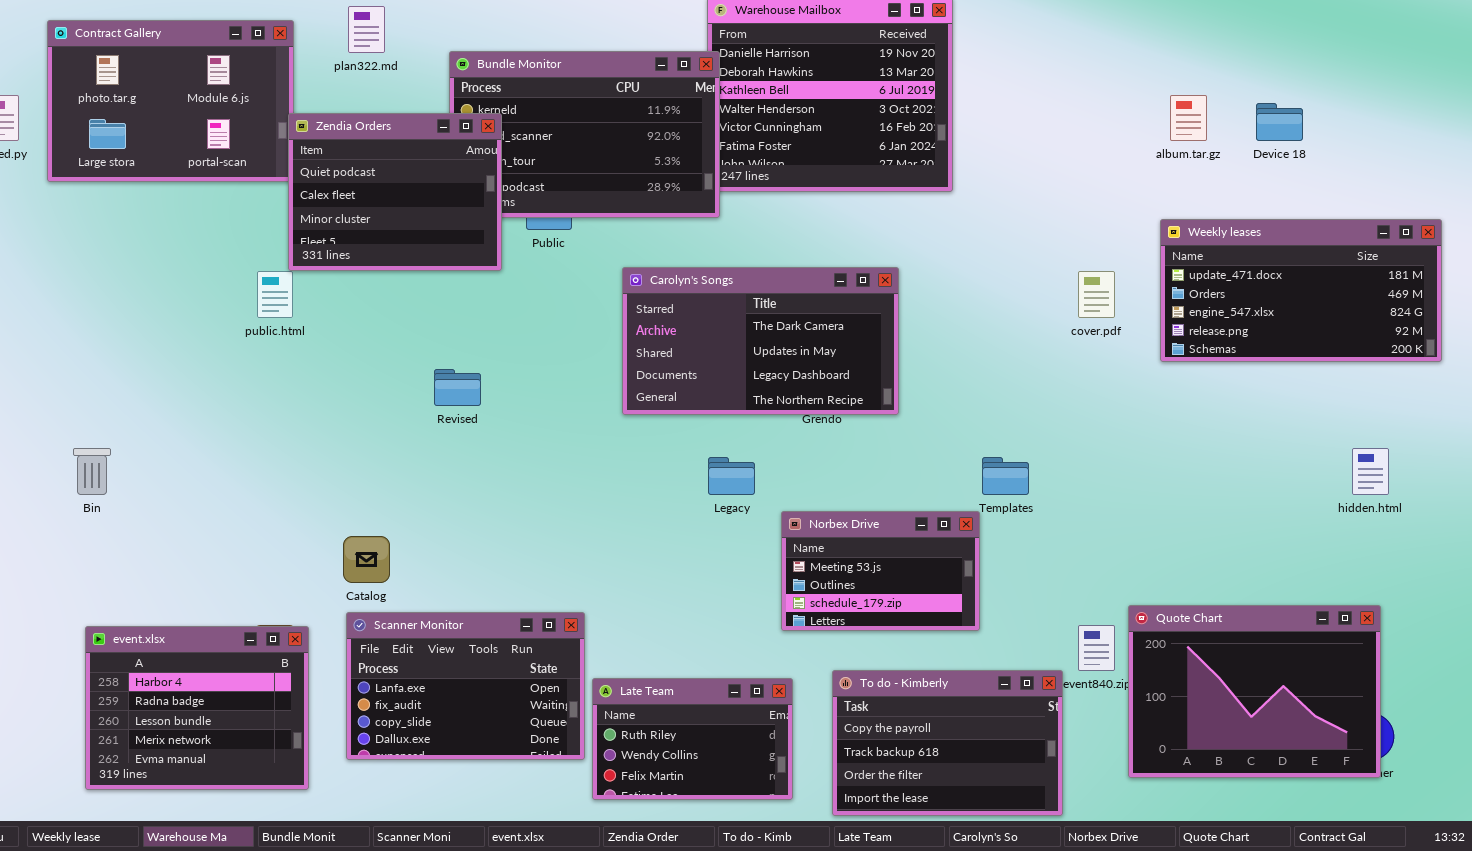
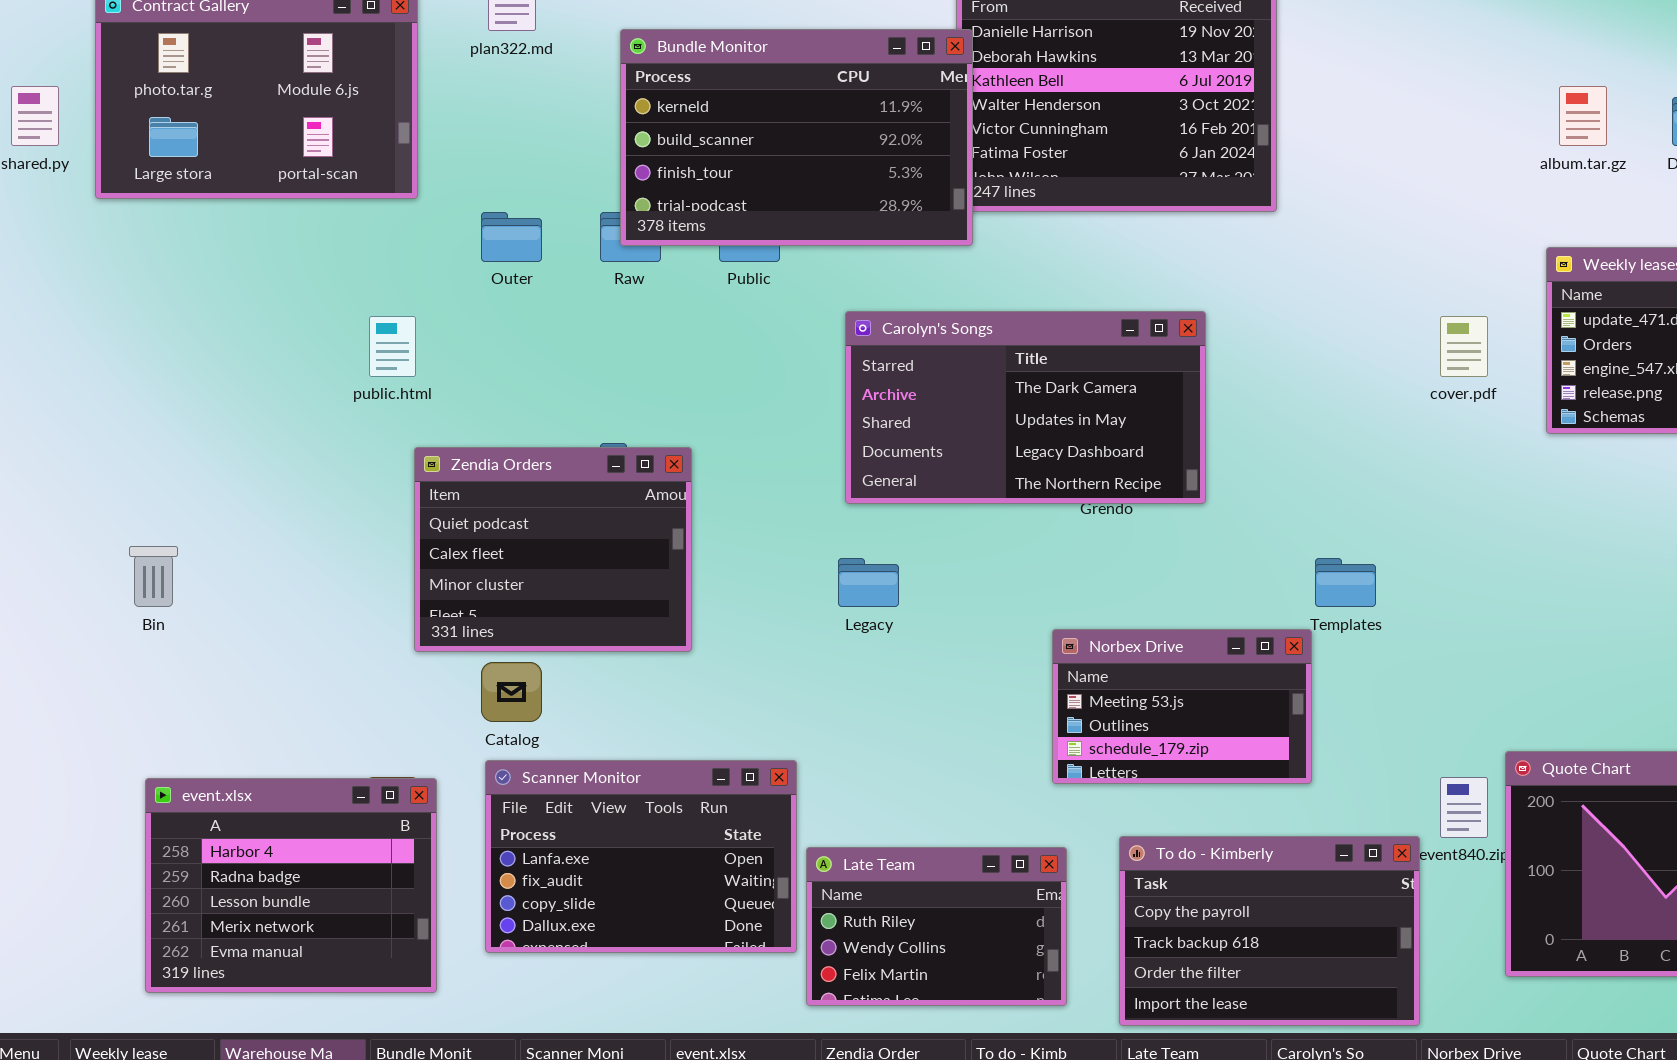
Zendia Orders: [288,113,502,271] -> [414,447,692,652], moved
Legacy: [708,457,755,495] -> [838,558,899,607], moved

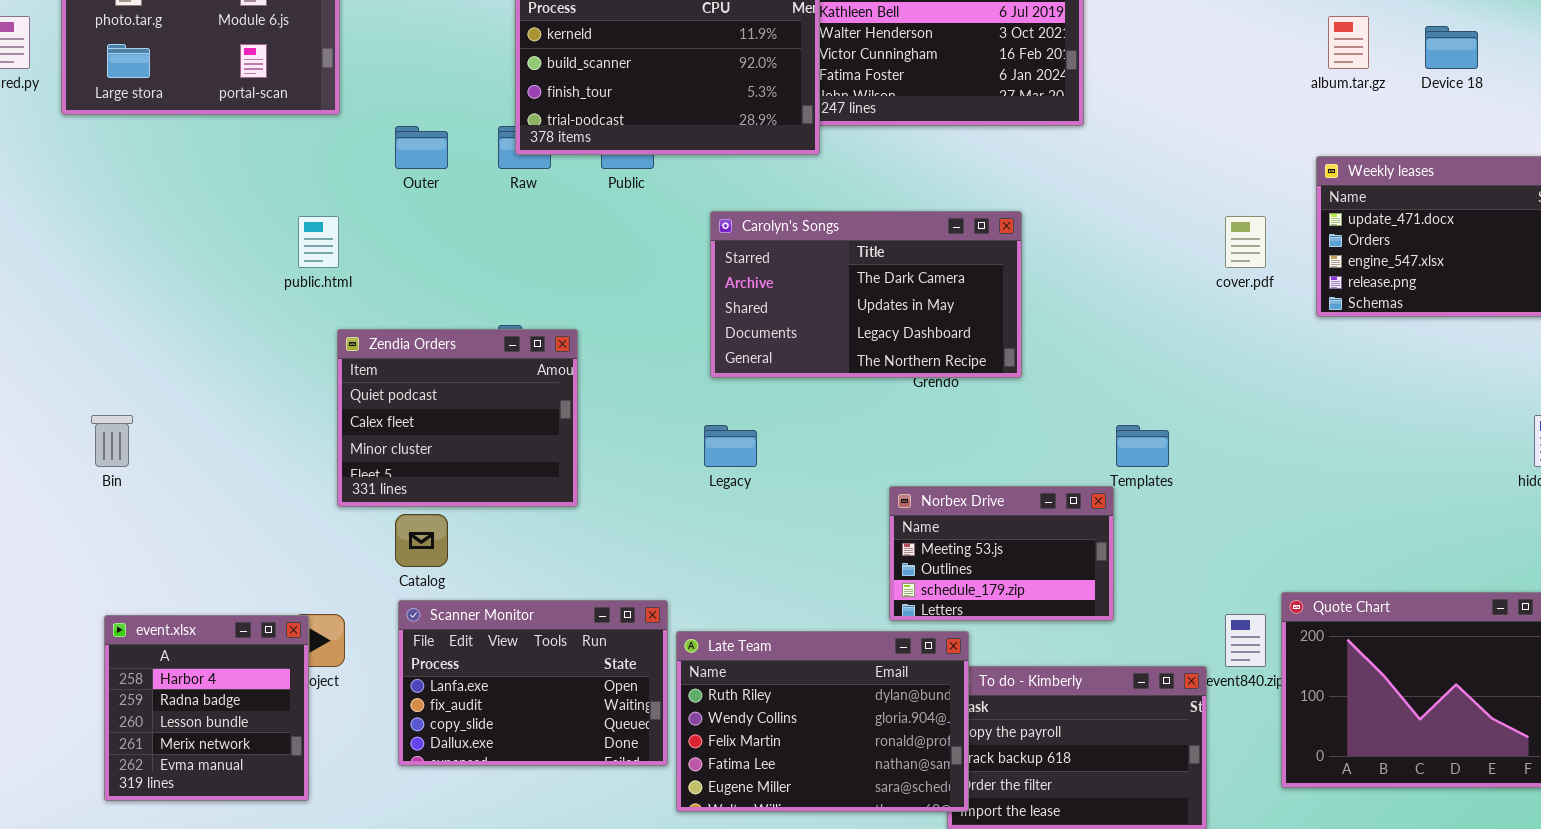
event.xlsx: [145,778,437,993] -> [104,615,309,801], resized
Late Team: [806,847,1067,1006] -> [676,631,969,812], resized

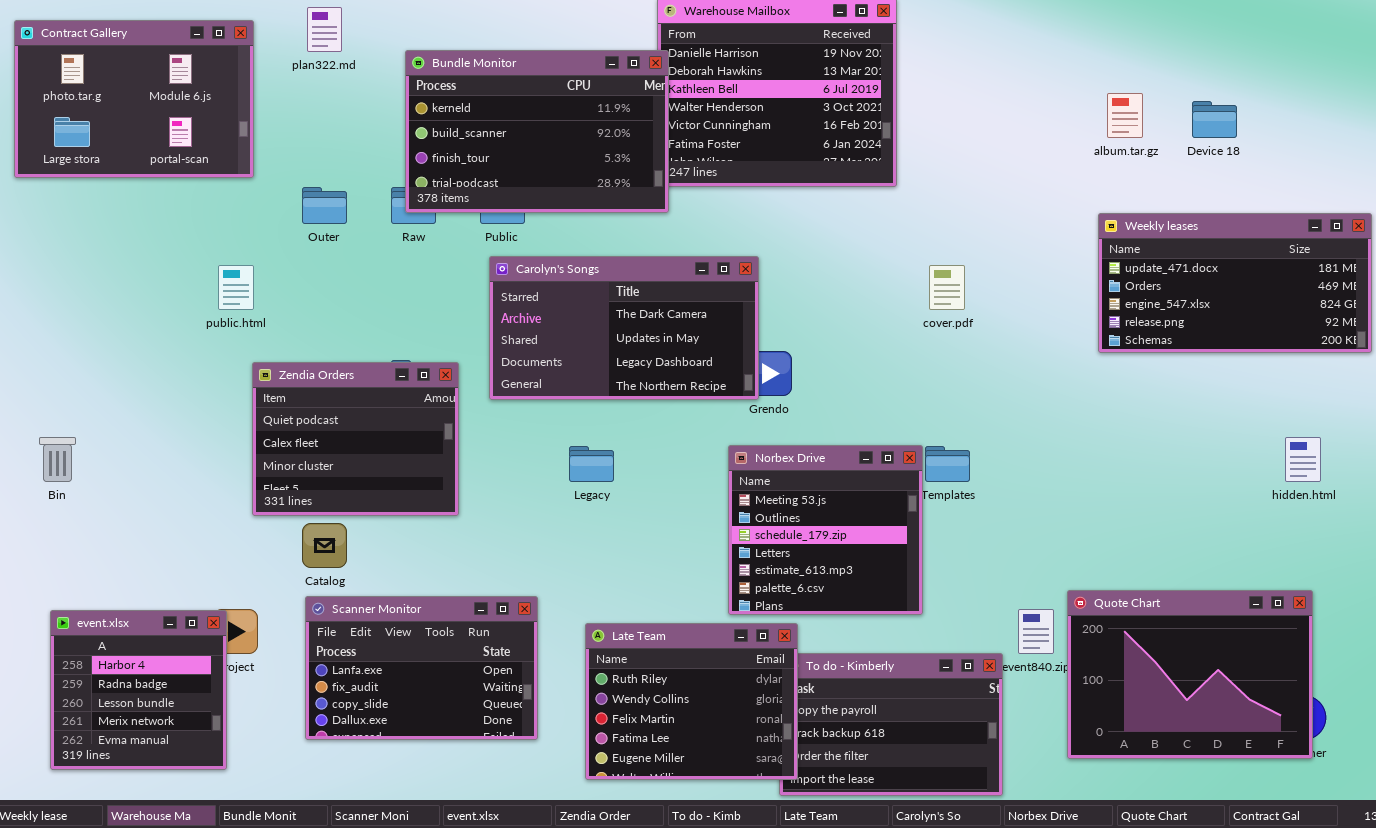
Carolyn's Songs: [710,211,1022,378] -> [489,256,759,400], moved
cover.pdf: [1225,216,1266,268] -> [929,265,965,310], moved
Norbex Drive: [889,486,1114,621] -> [728,445,923,615], resized
Late Team: [676,631,969,812] -> [585,623,798,780], resized

